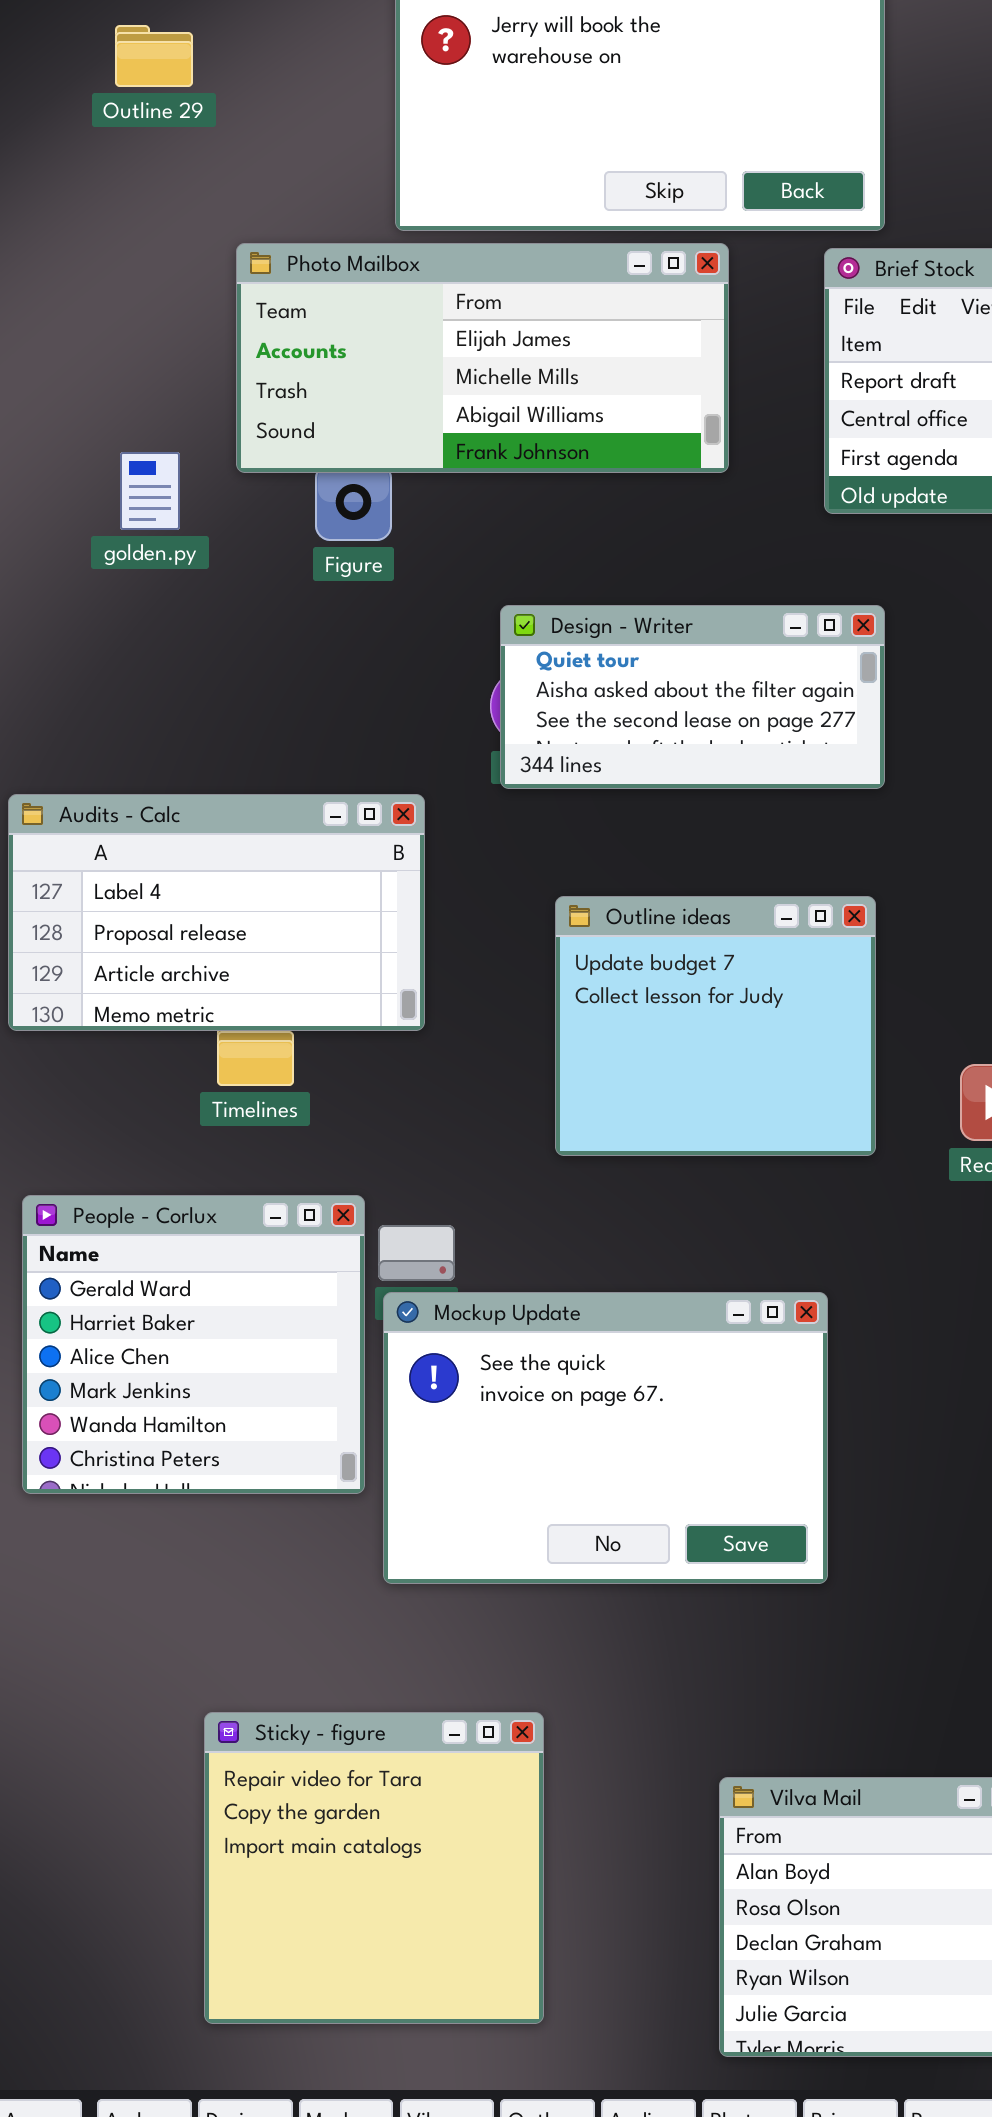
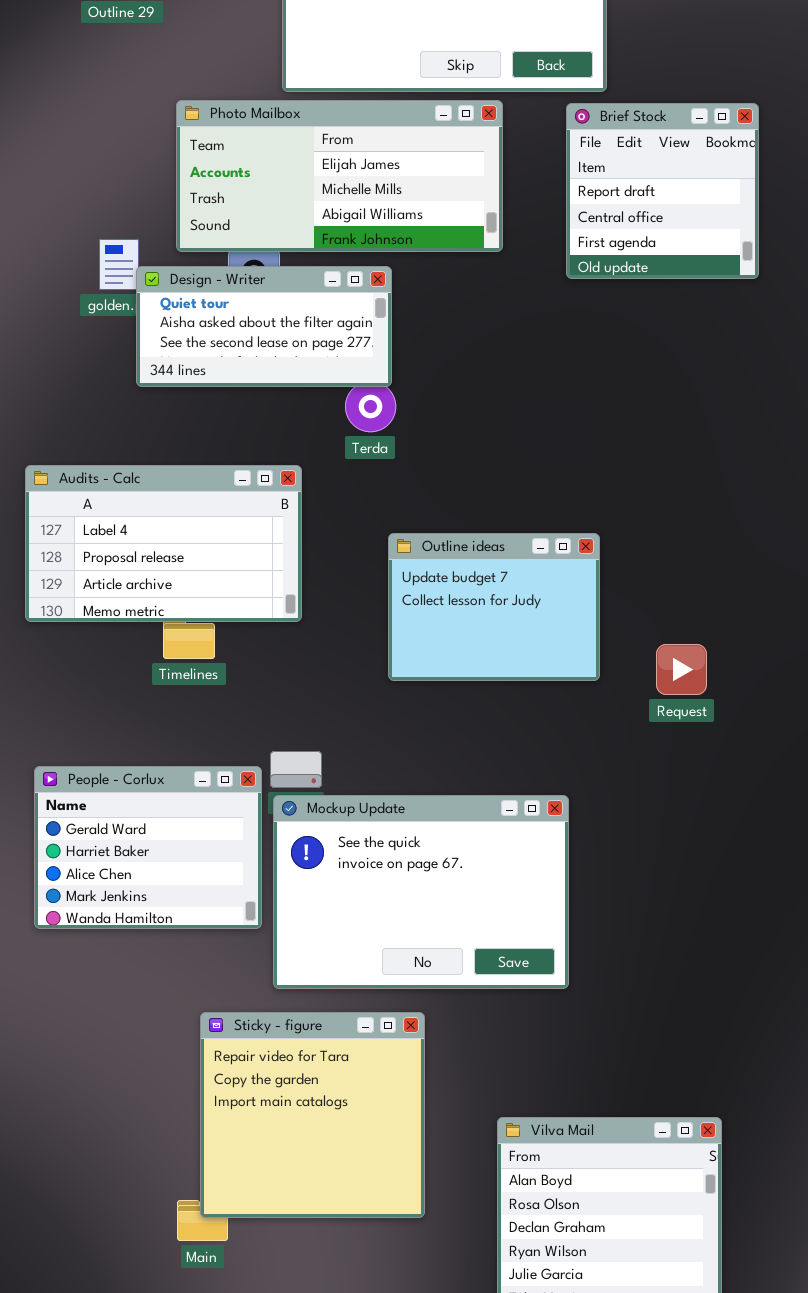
Design - Writer: [500,605,885,789] -> [136,266,392,387], moved
Outline ideas: [555,896,876,1156] -> [388,533,600,681], resized
People - Corlux: [22,1195,365,1494] -> [34,766,262,929], resized
Sticky - figure: [204,1712,544,2024] -> [200,1012,425,1218], moved

